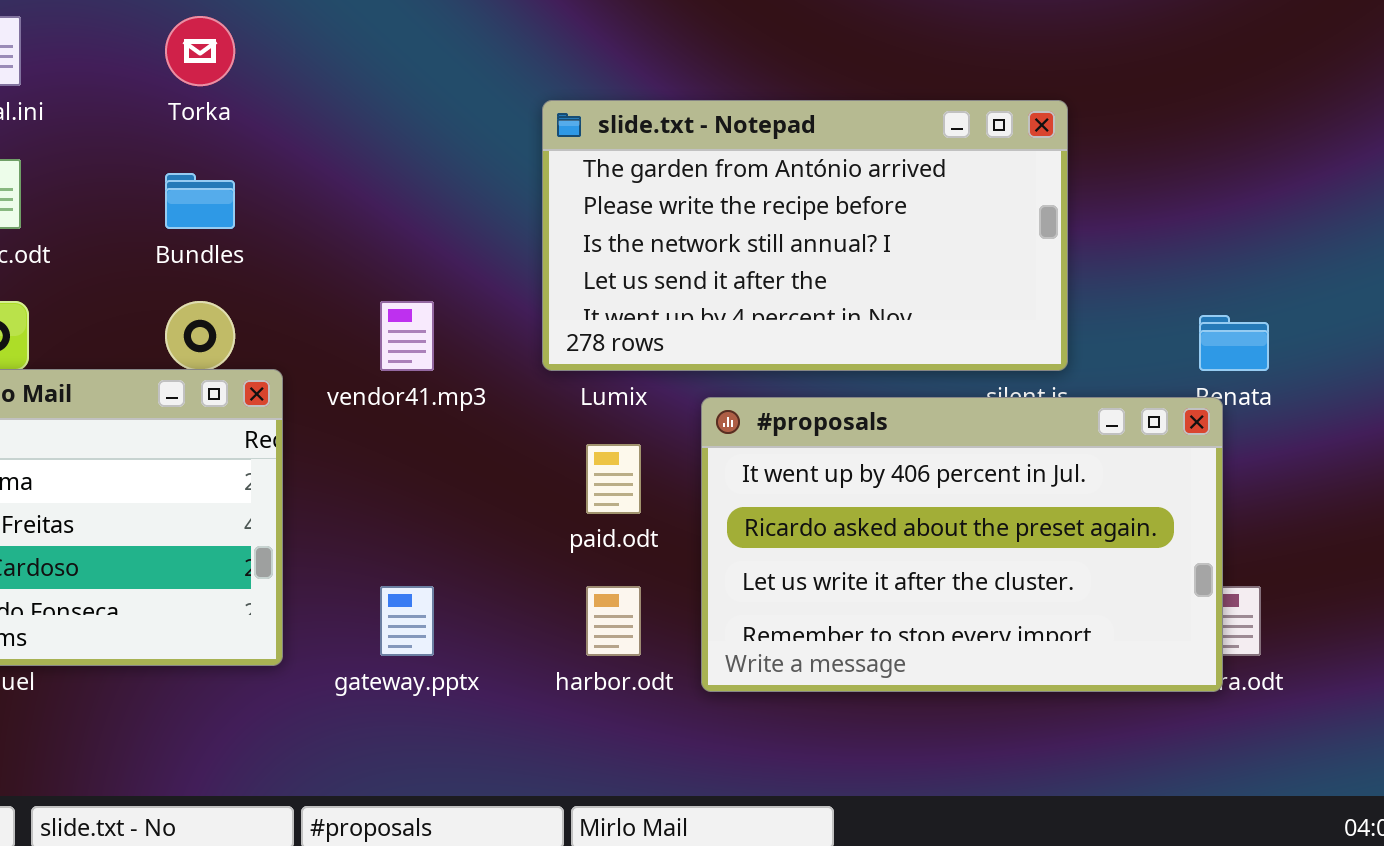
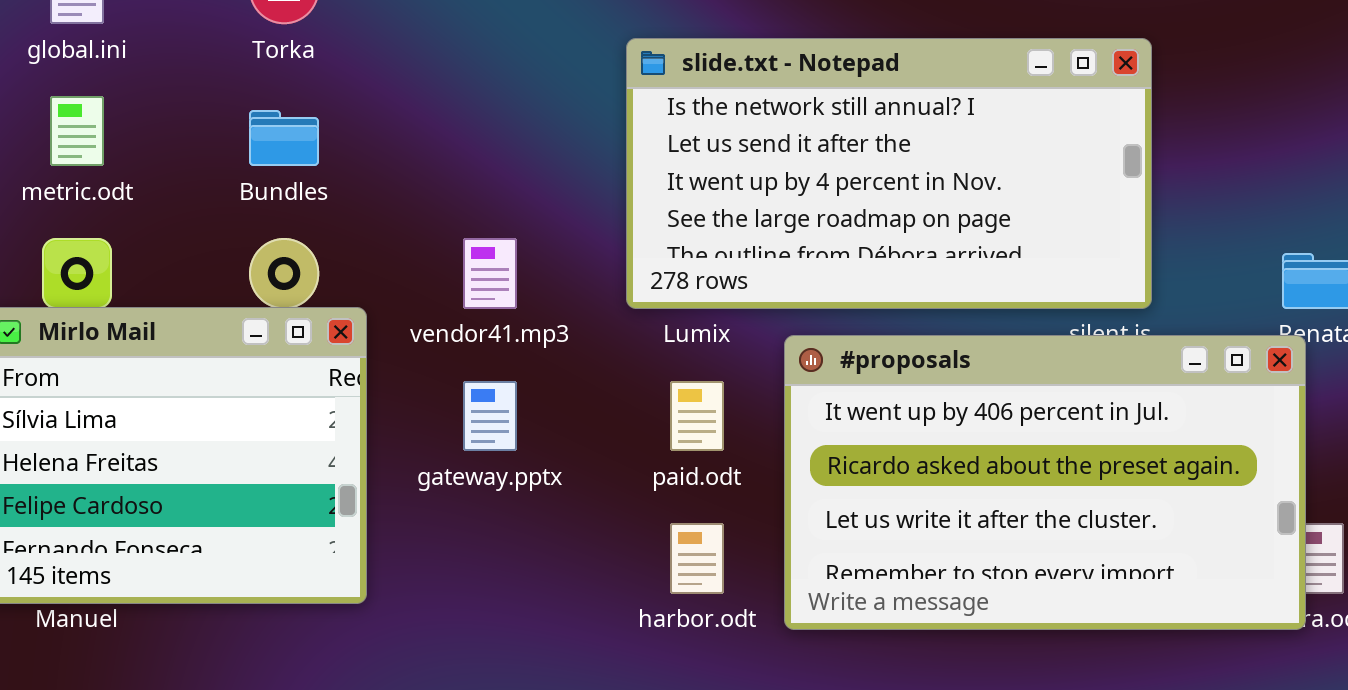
slide.txt - Notepad: [542,100,1068,371] -> [626,38,1152,309], scrolled down 2 rows
gateway.pptx: [380,586,434,656] -> [463,381,517,451], moved

